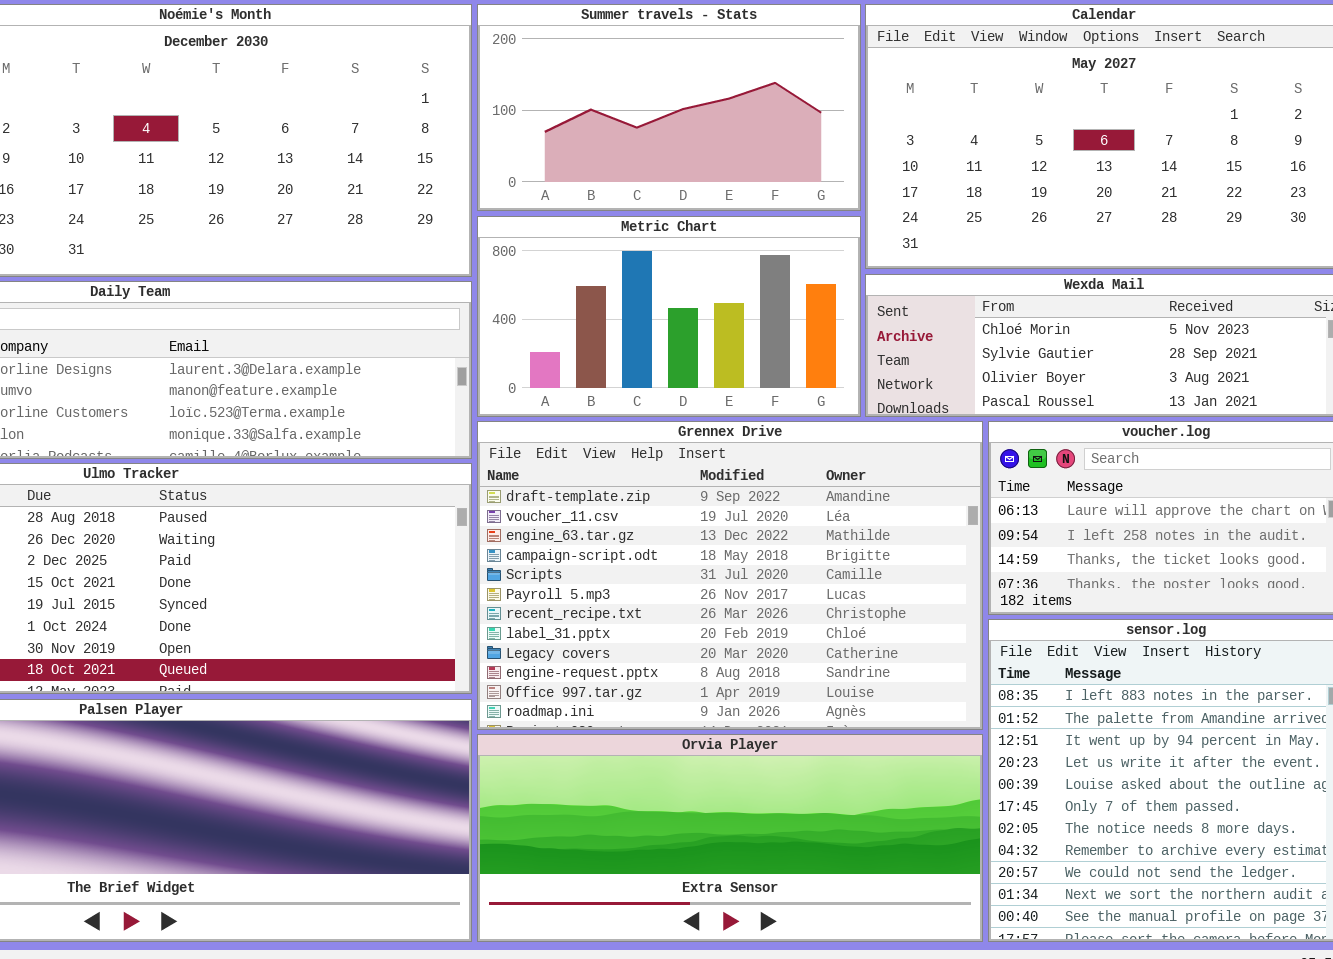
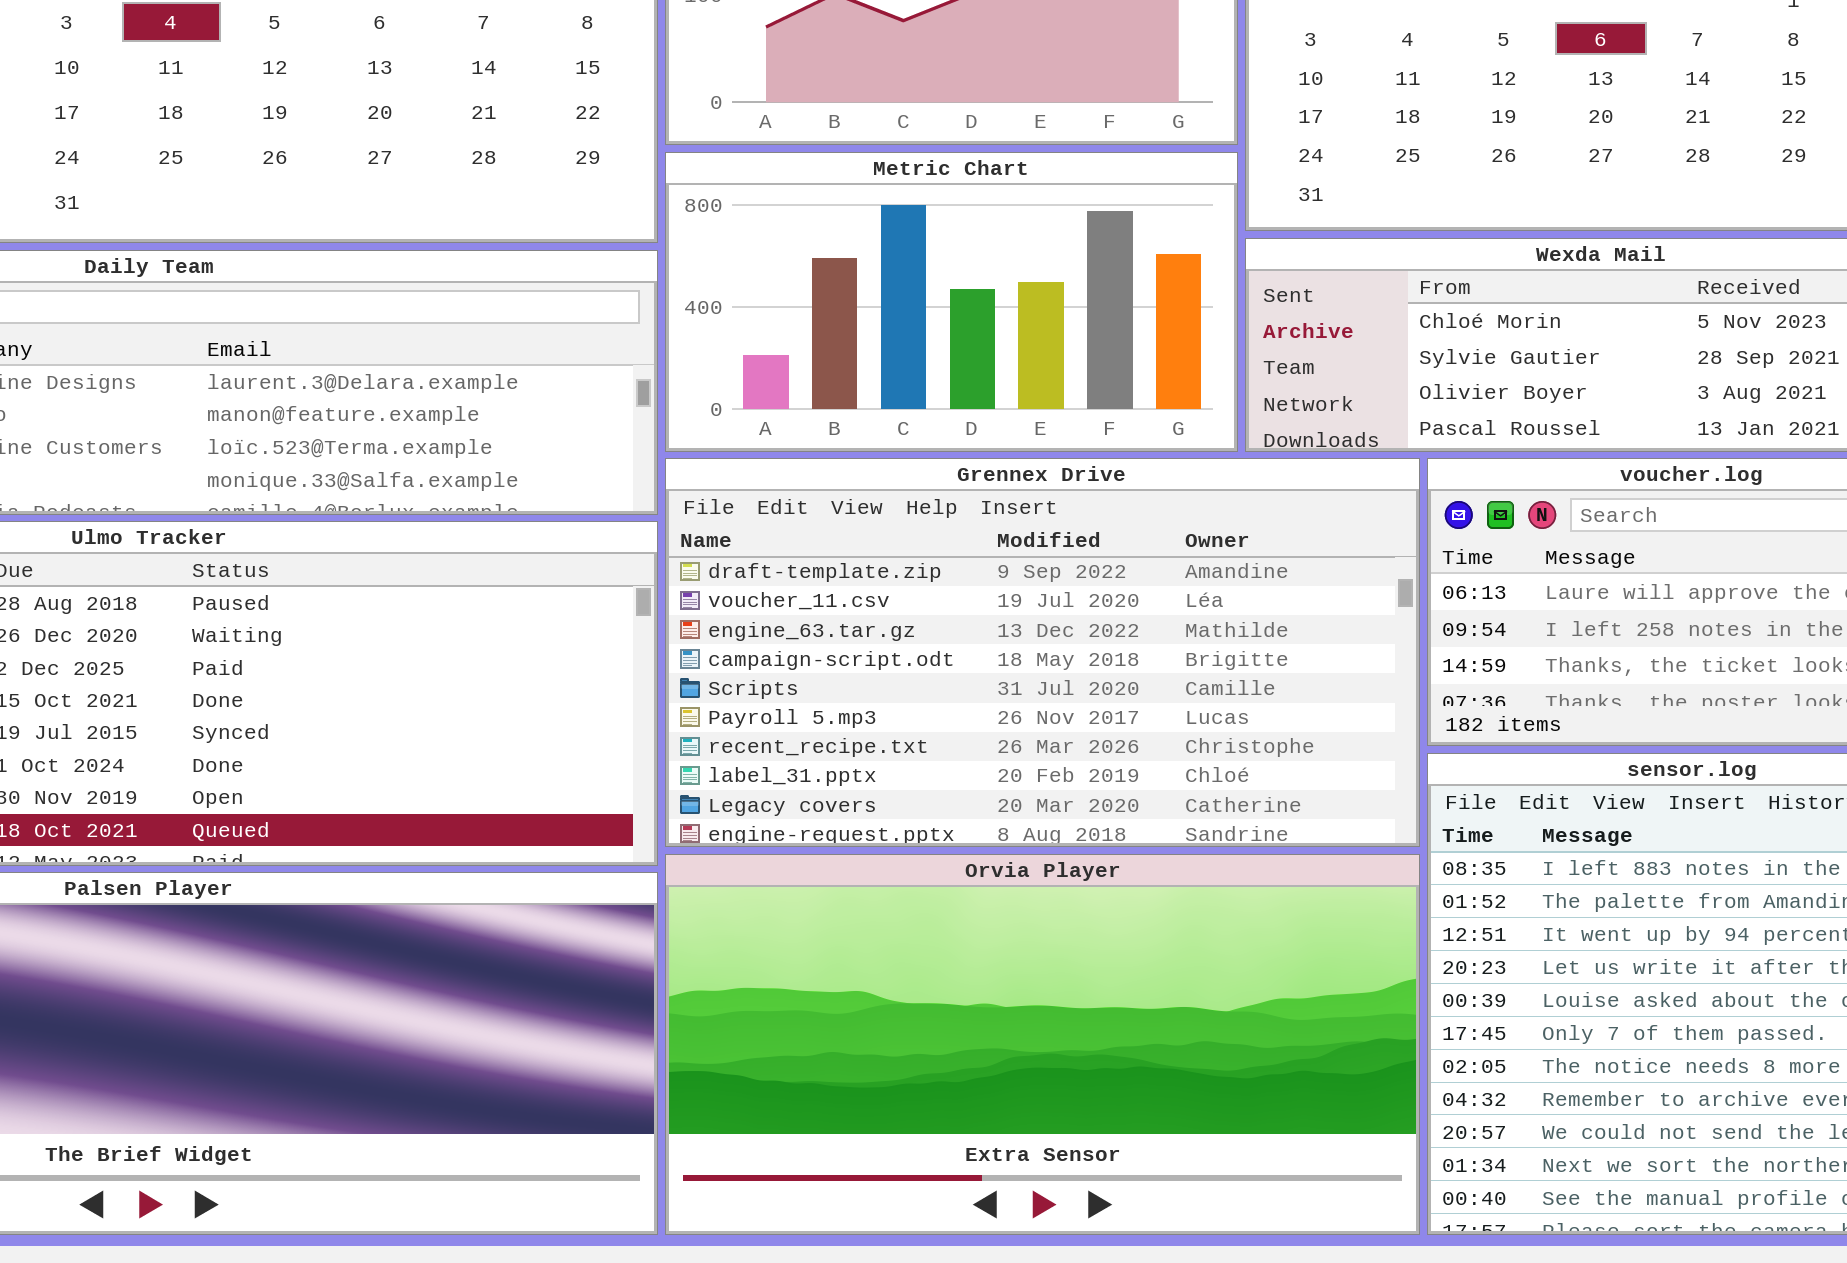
Grennex Drive: [477,421,983,730] -> [665,458,1420,847], resized
Orvia Player: [477,734,983,942] -> [665,854,1420,1235], resized

